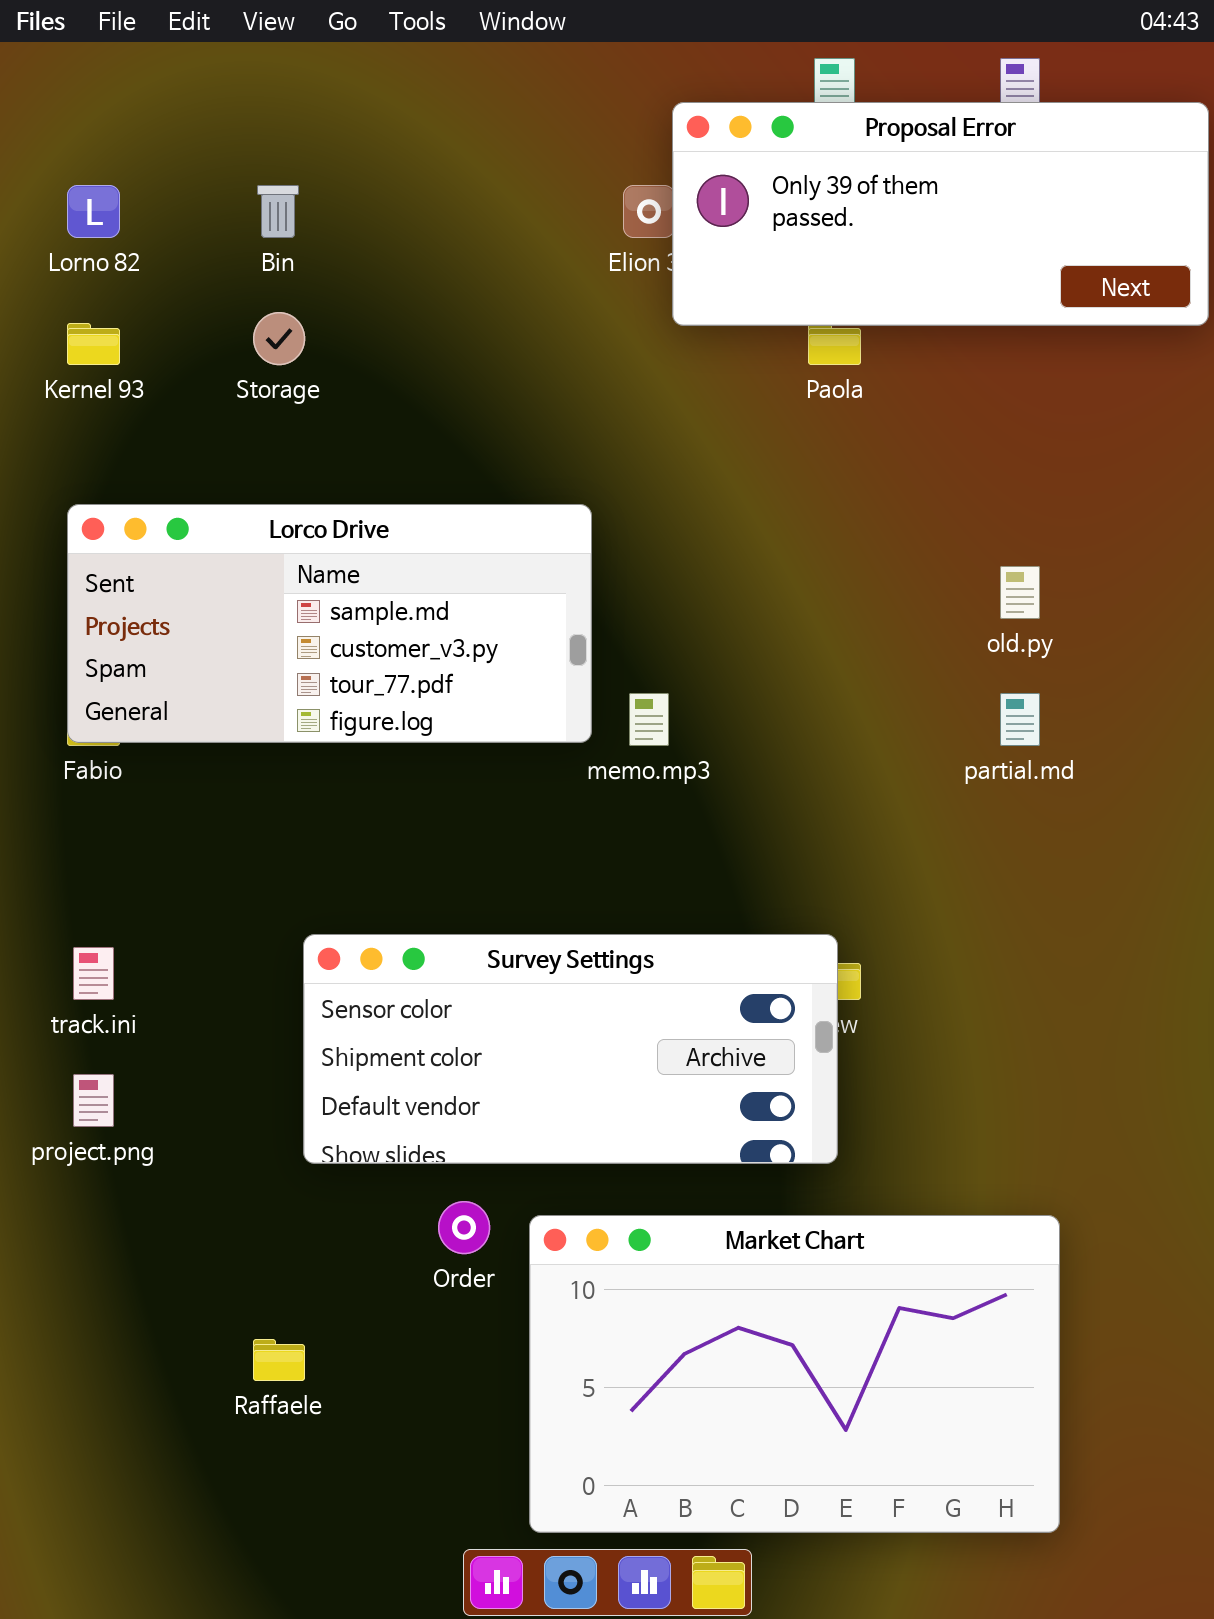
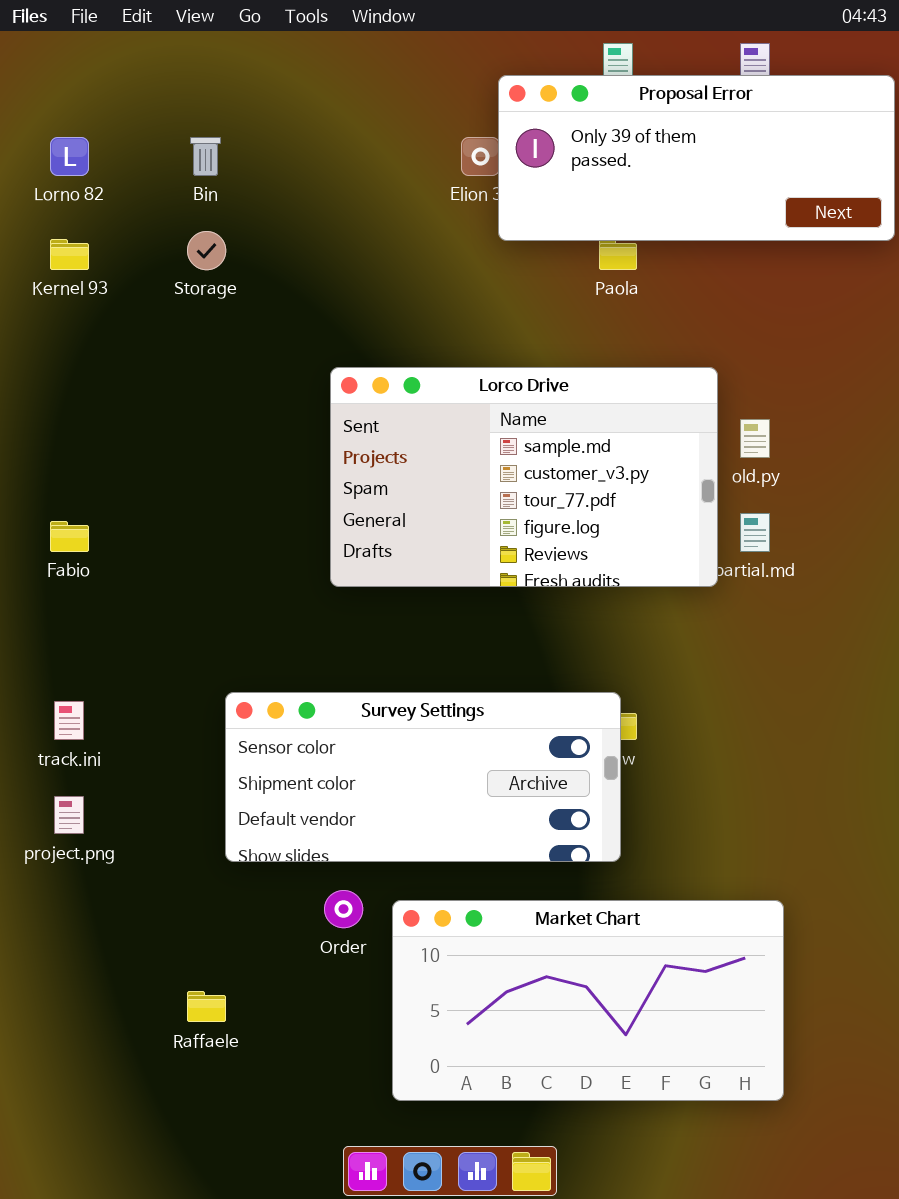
Lorco Drive: [67,504,592,743] -> [330,367,718,587], moved, resized
Market Chart: [529,1215,1060,1533] -> [392,900,784,1101], resized

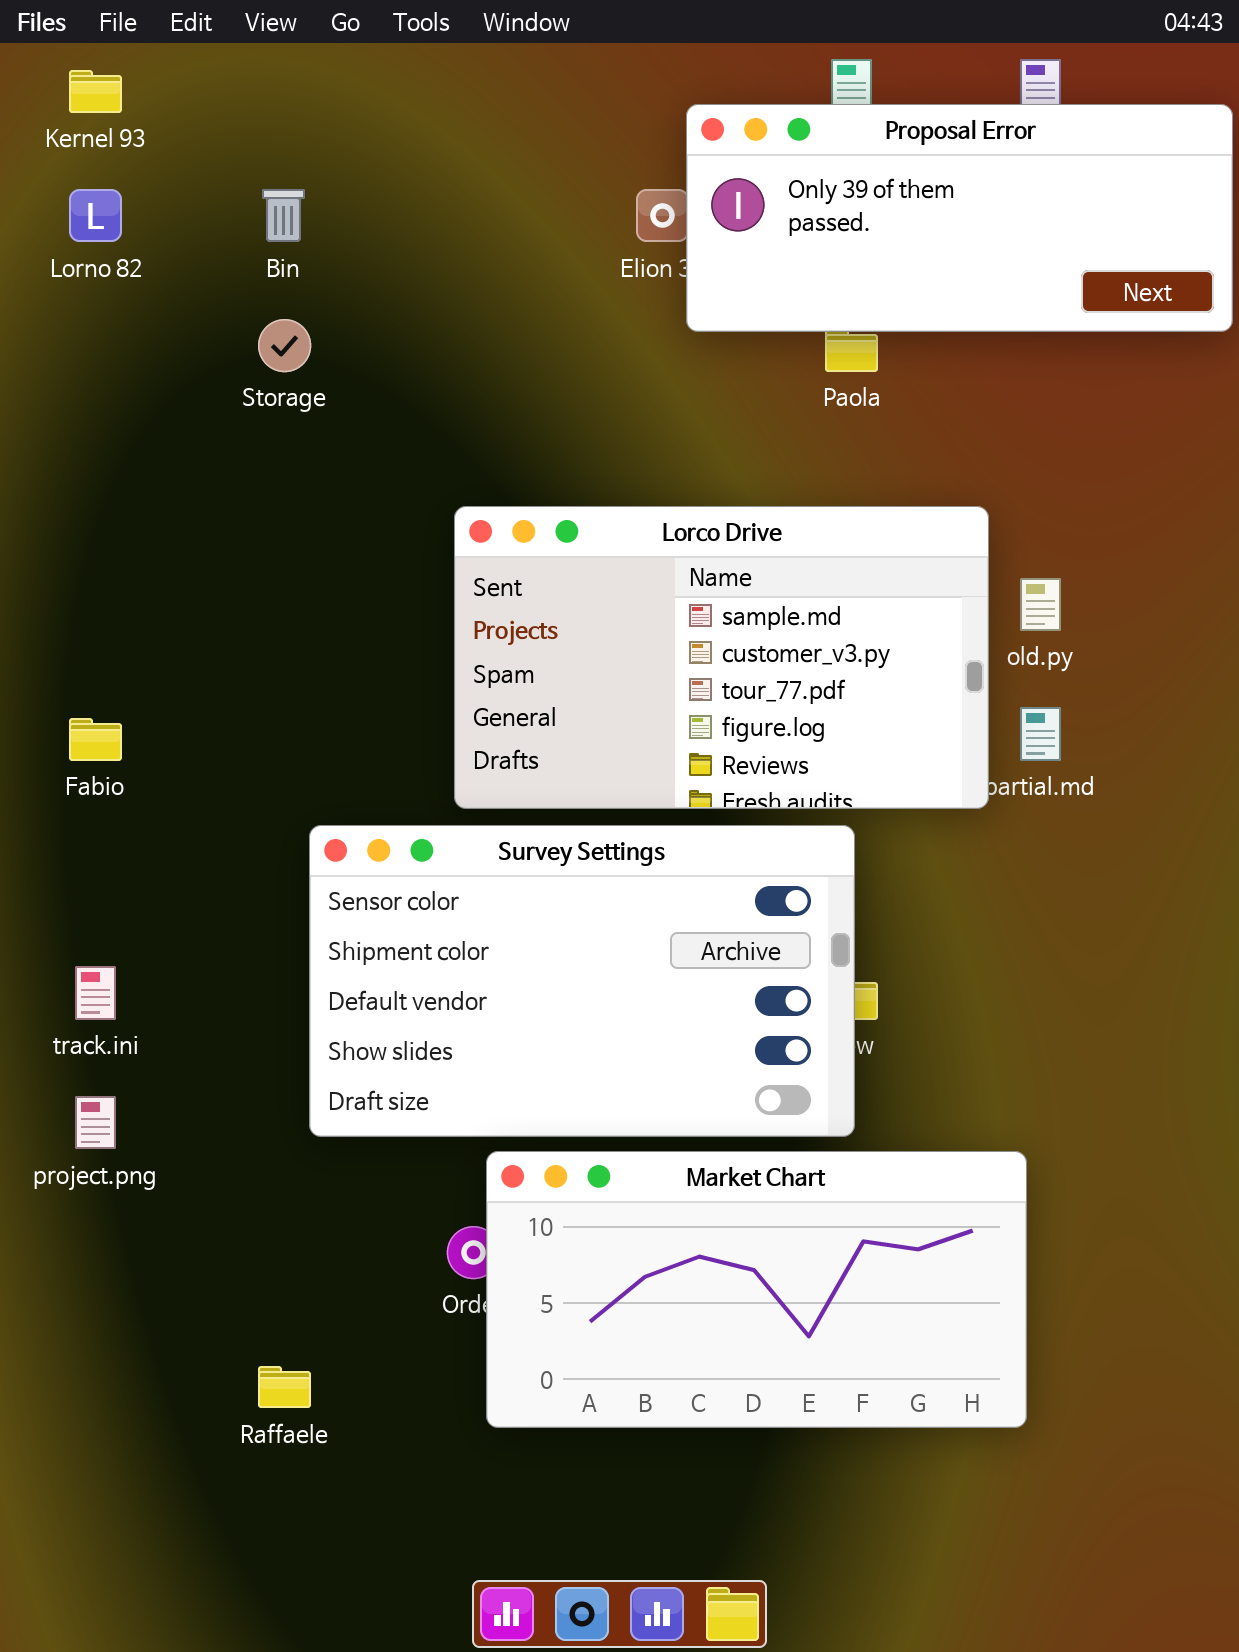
Kernel 93: [50,239,89,270] -> [69,70,122,113], moved
Survey Settings: [225,692,621,862] -> [309,825,855,1137], moved, resized
Market Chart: [392,900,784,1101] -> [486,1151,1027,1428], moved

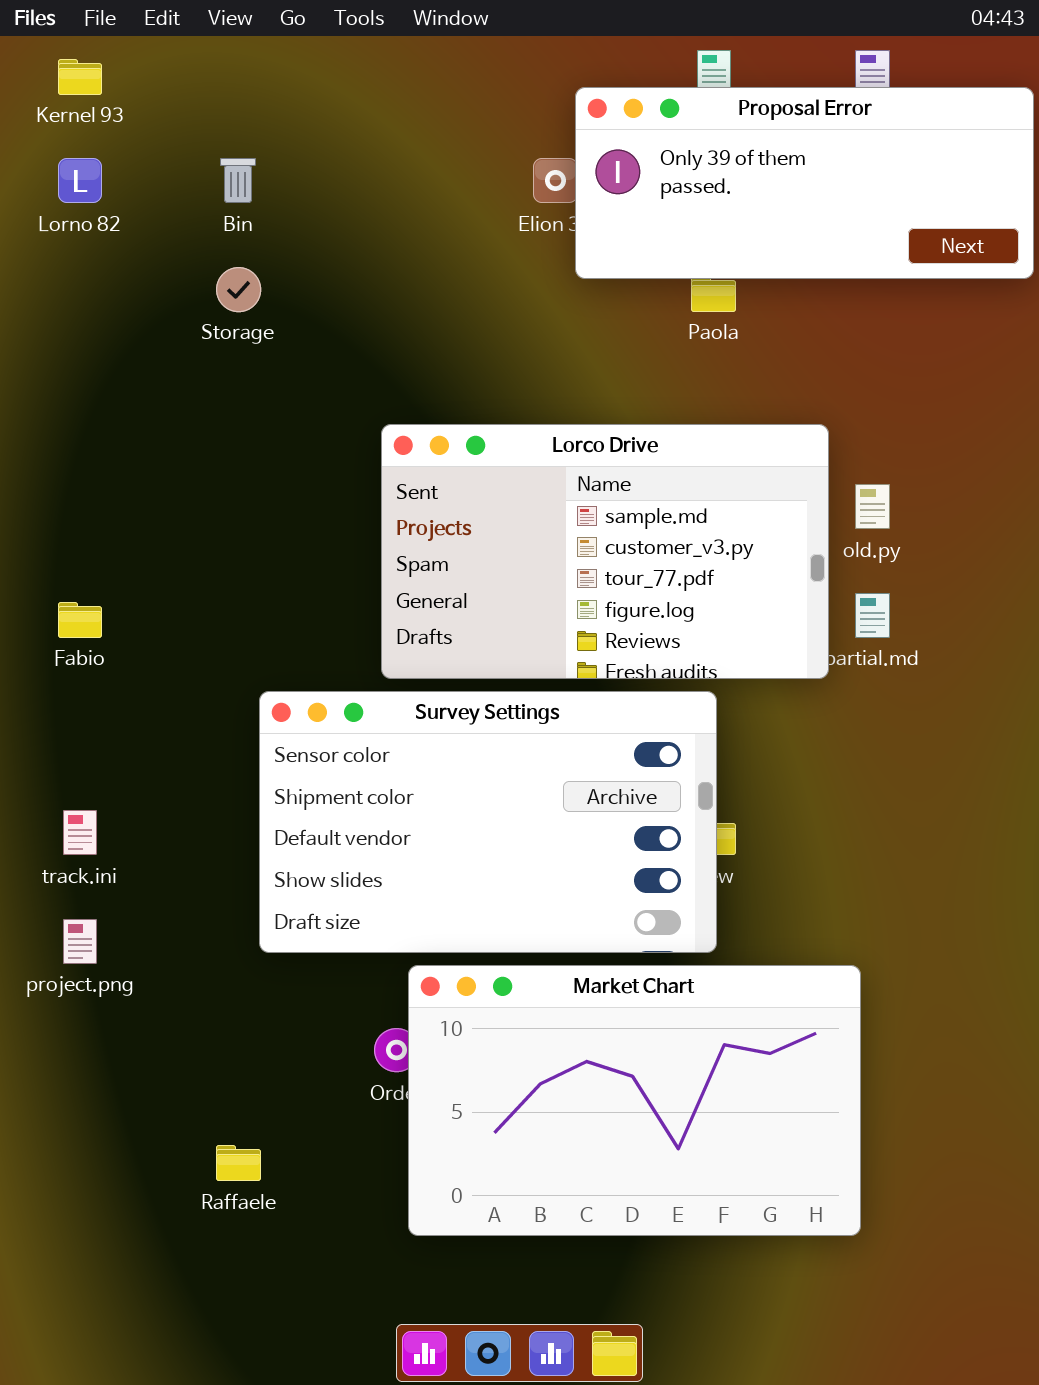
Market Chart: [486,1151,1027,1428] -> [408,965,861,1236], resized

